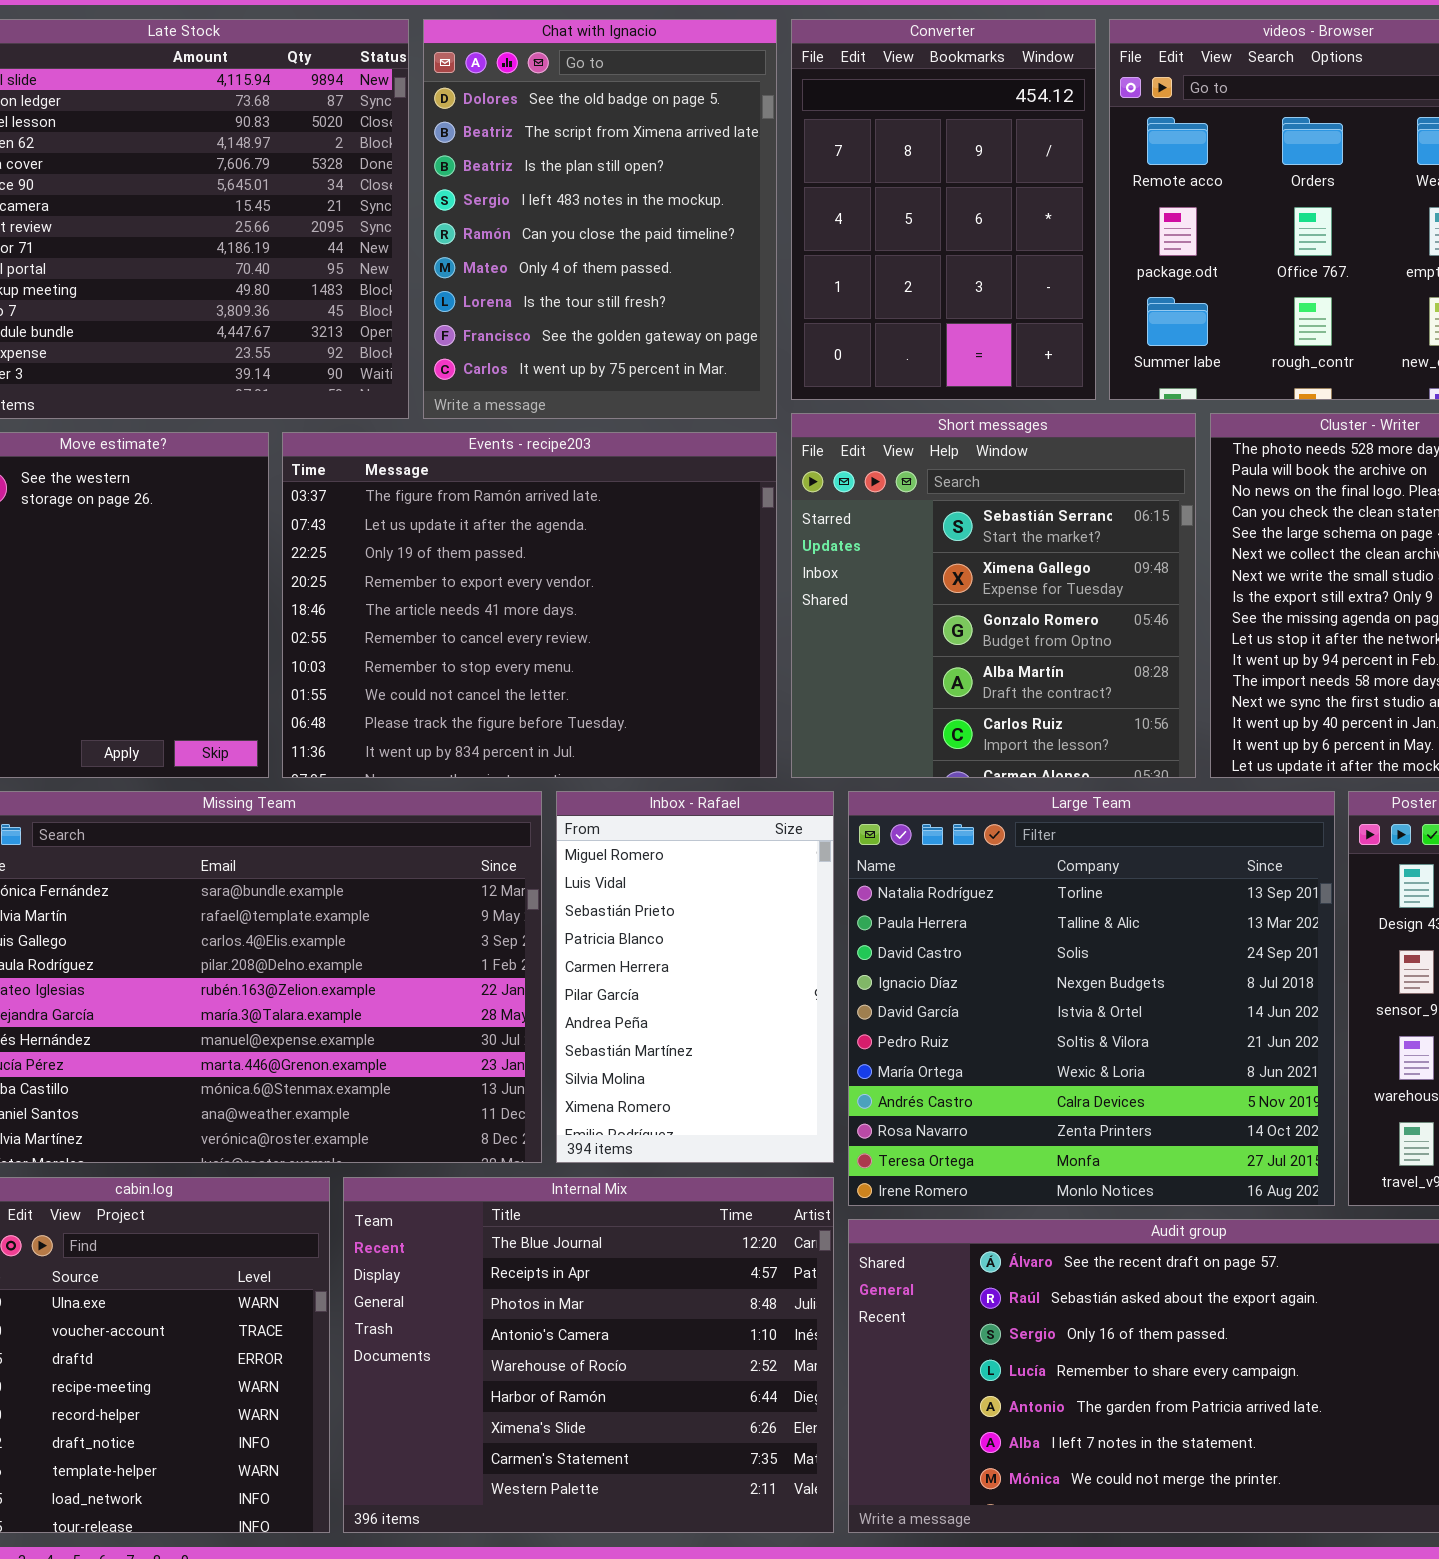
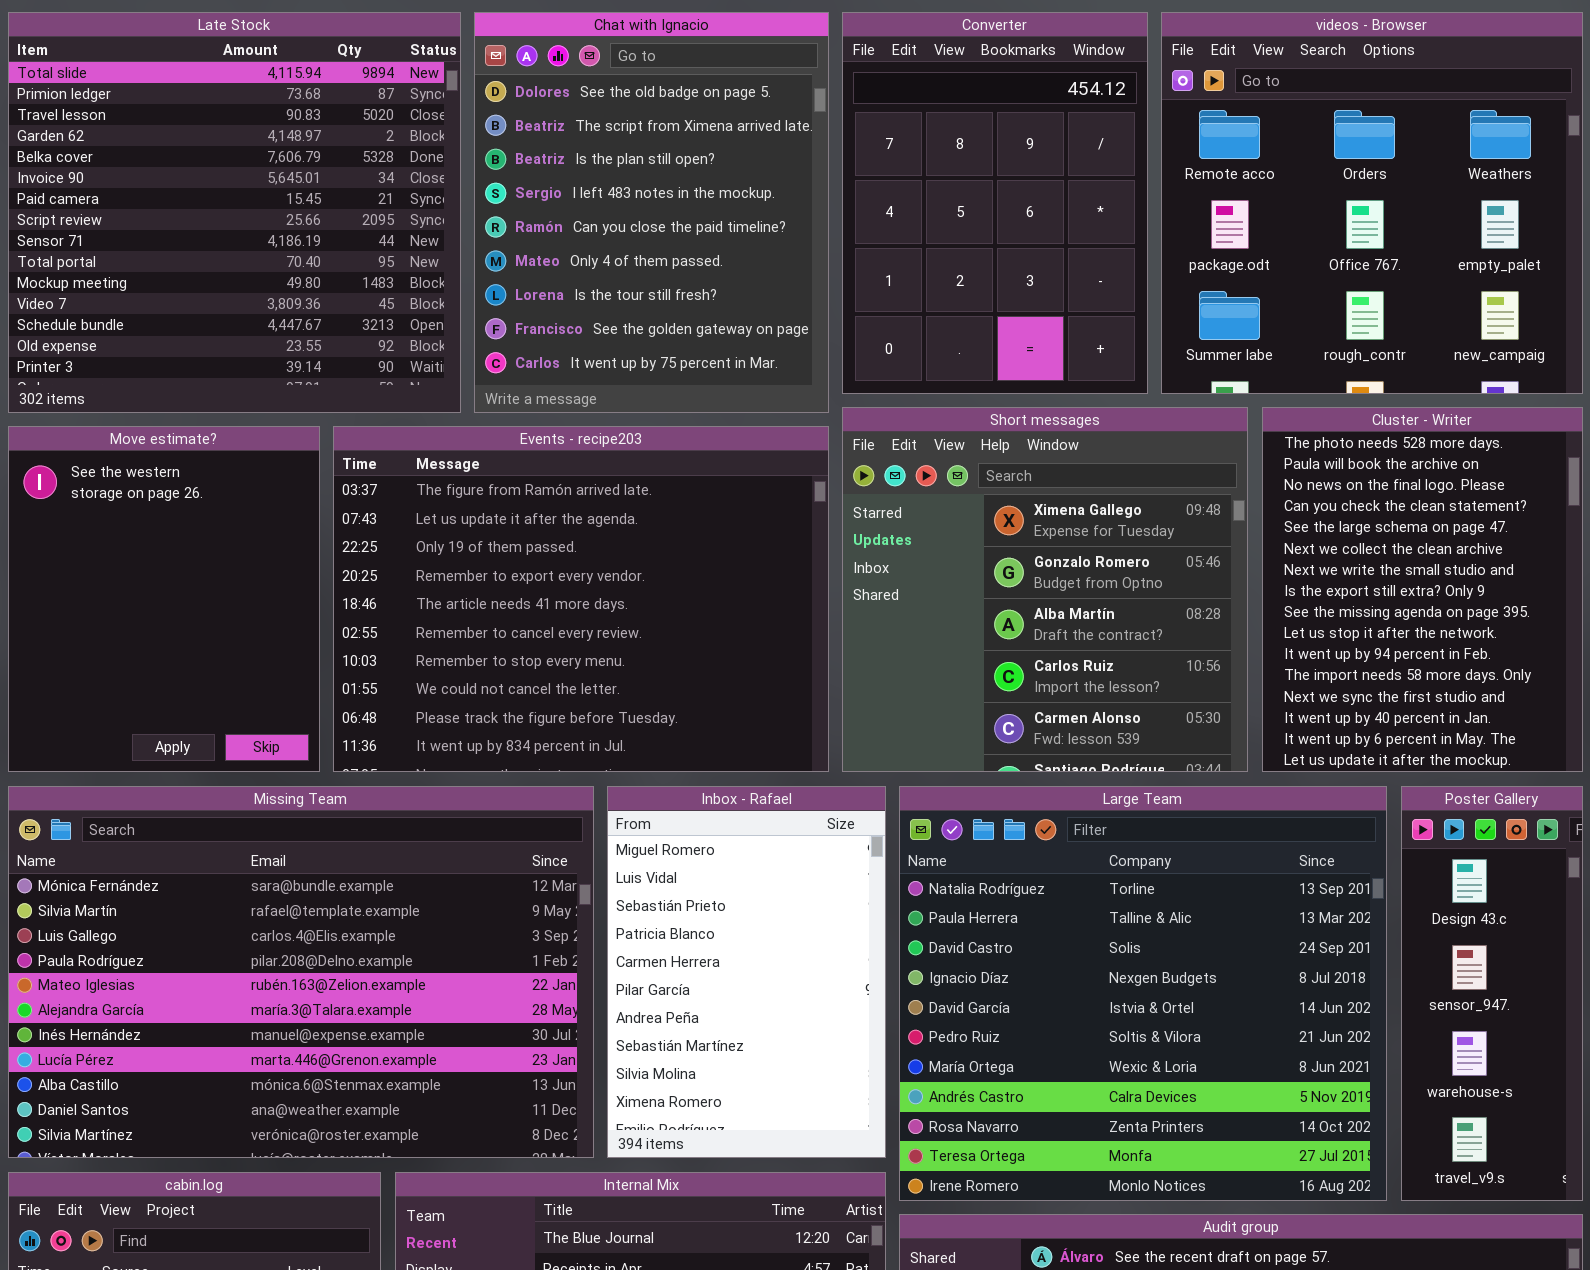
Short messages: [791,413,1196,778] -> [842,407,1248,772], scrolled down 1 row

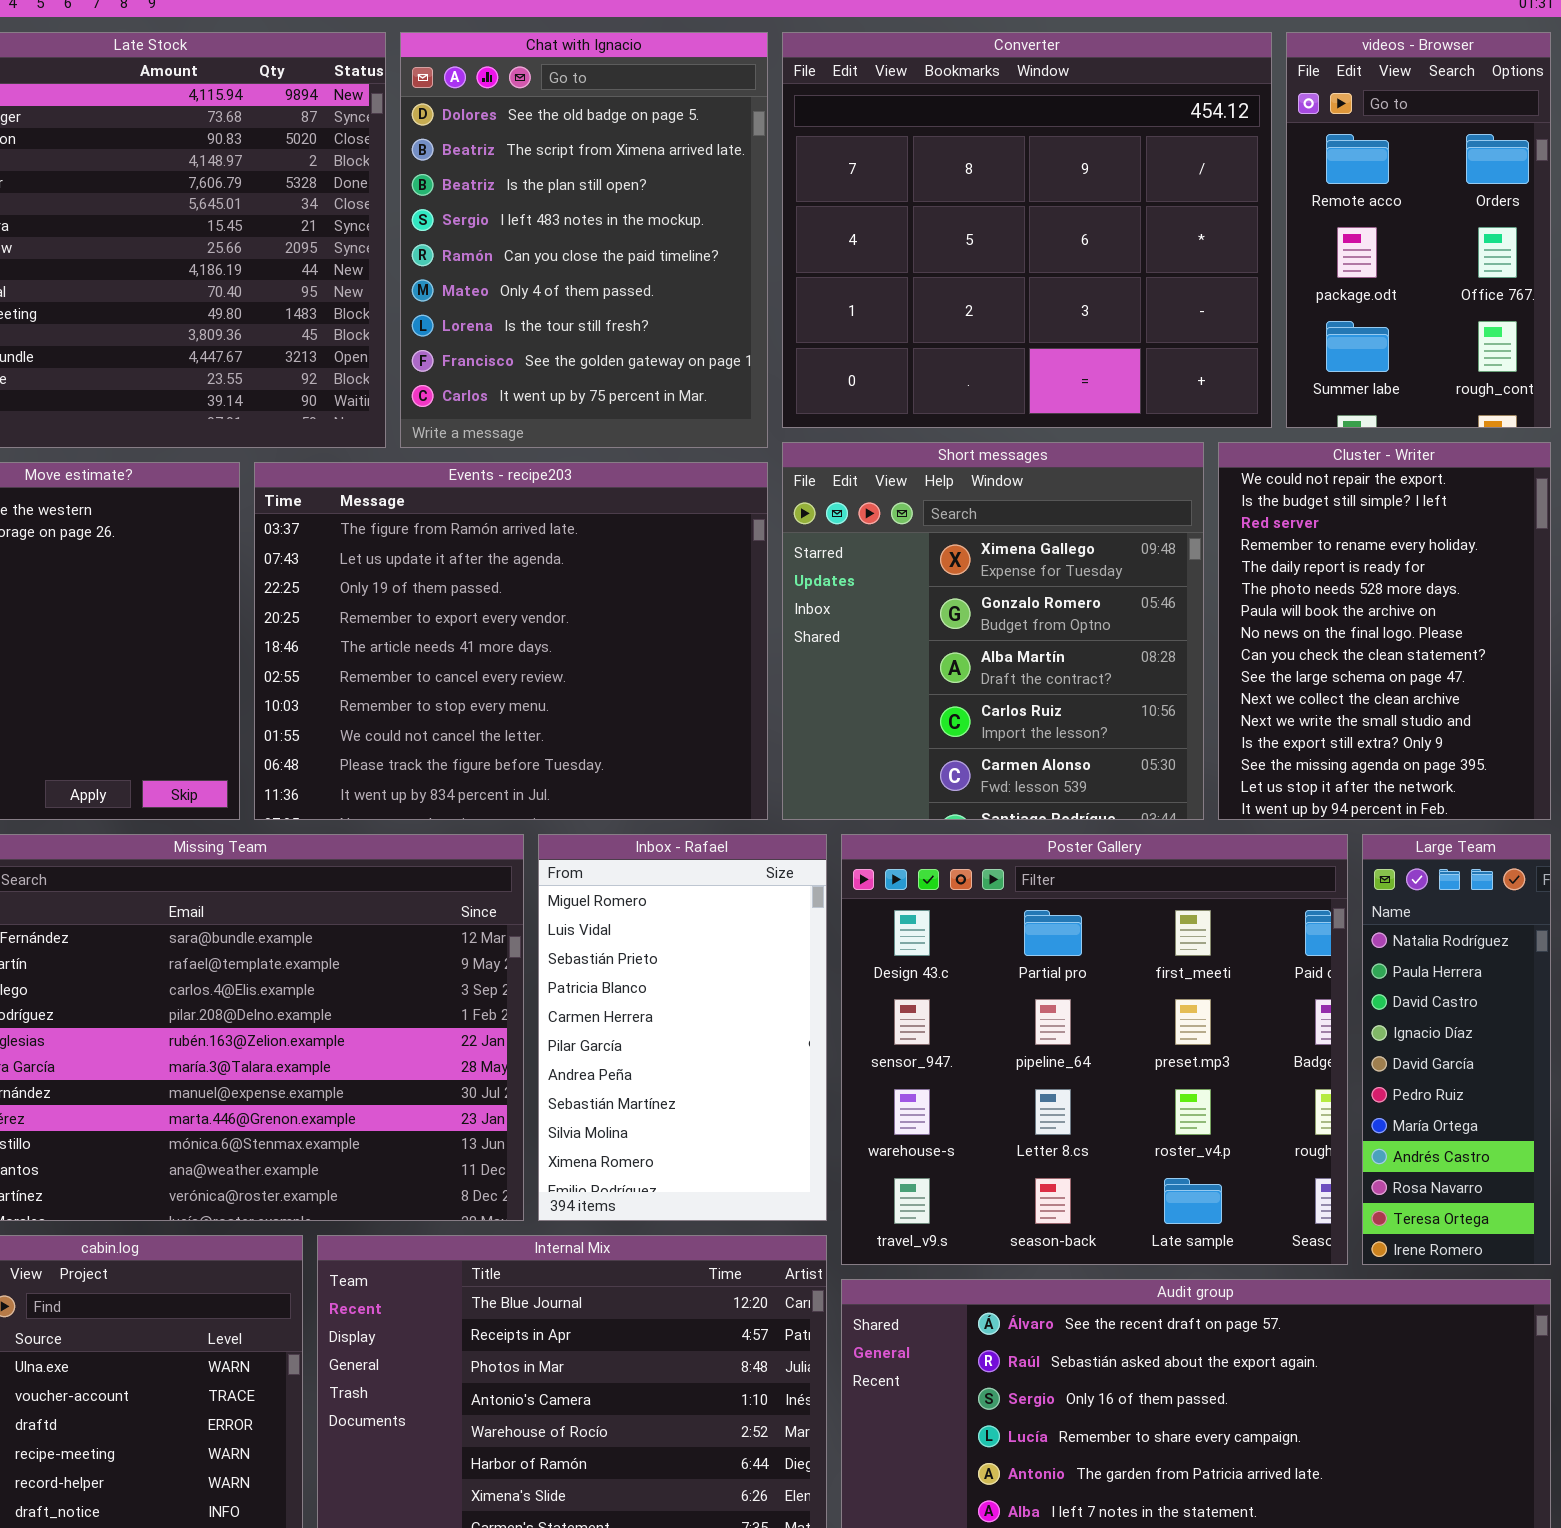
Converter: [842,12,1148,394] -> [782,32,1272,428], resized
videos - Browser: [1161,12,1583,394] -> [1286,32,1551,428], resized
Cluster - Writer: [1262,407,1583,772] -> [1218,442,1551,820], scrolled up 5 rows
Large Team: [899,786,1387,1201] -> [1362,834,1551,1265], moved, resized
Poster Gallery: [1401,786,1583,1201] -> [841,834,1348,1265], moved, resized

